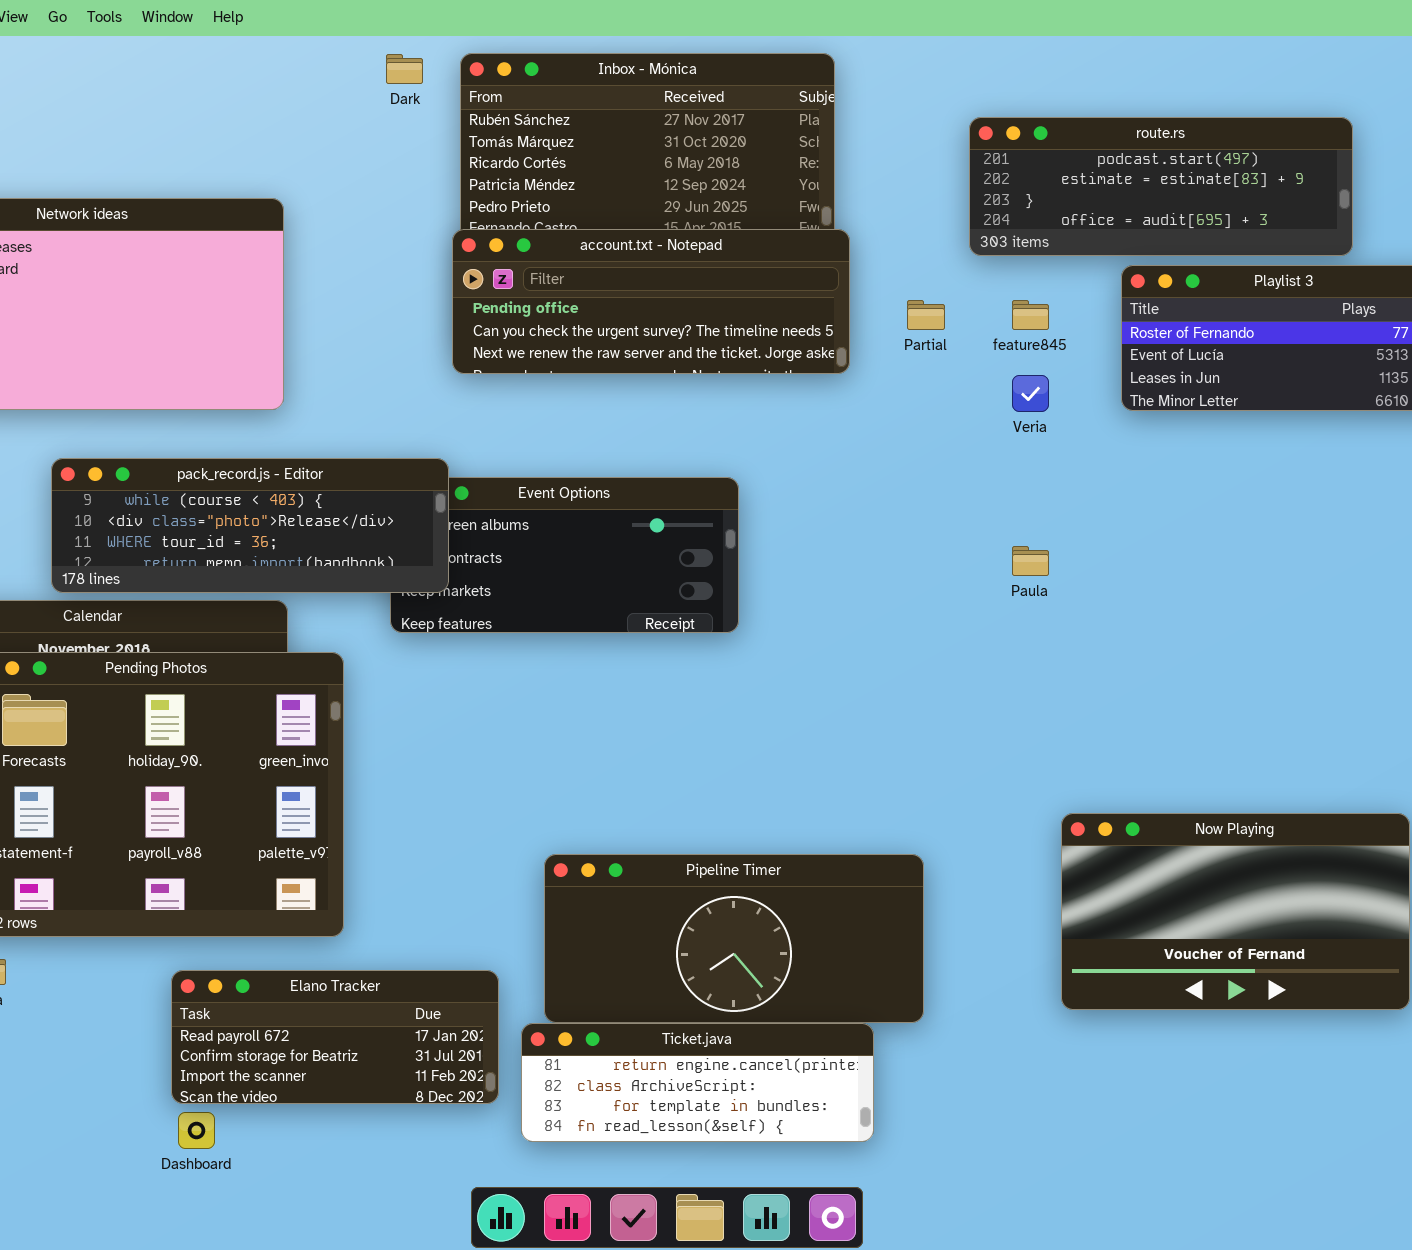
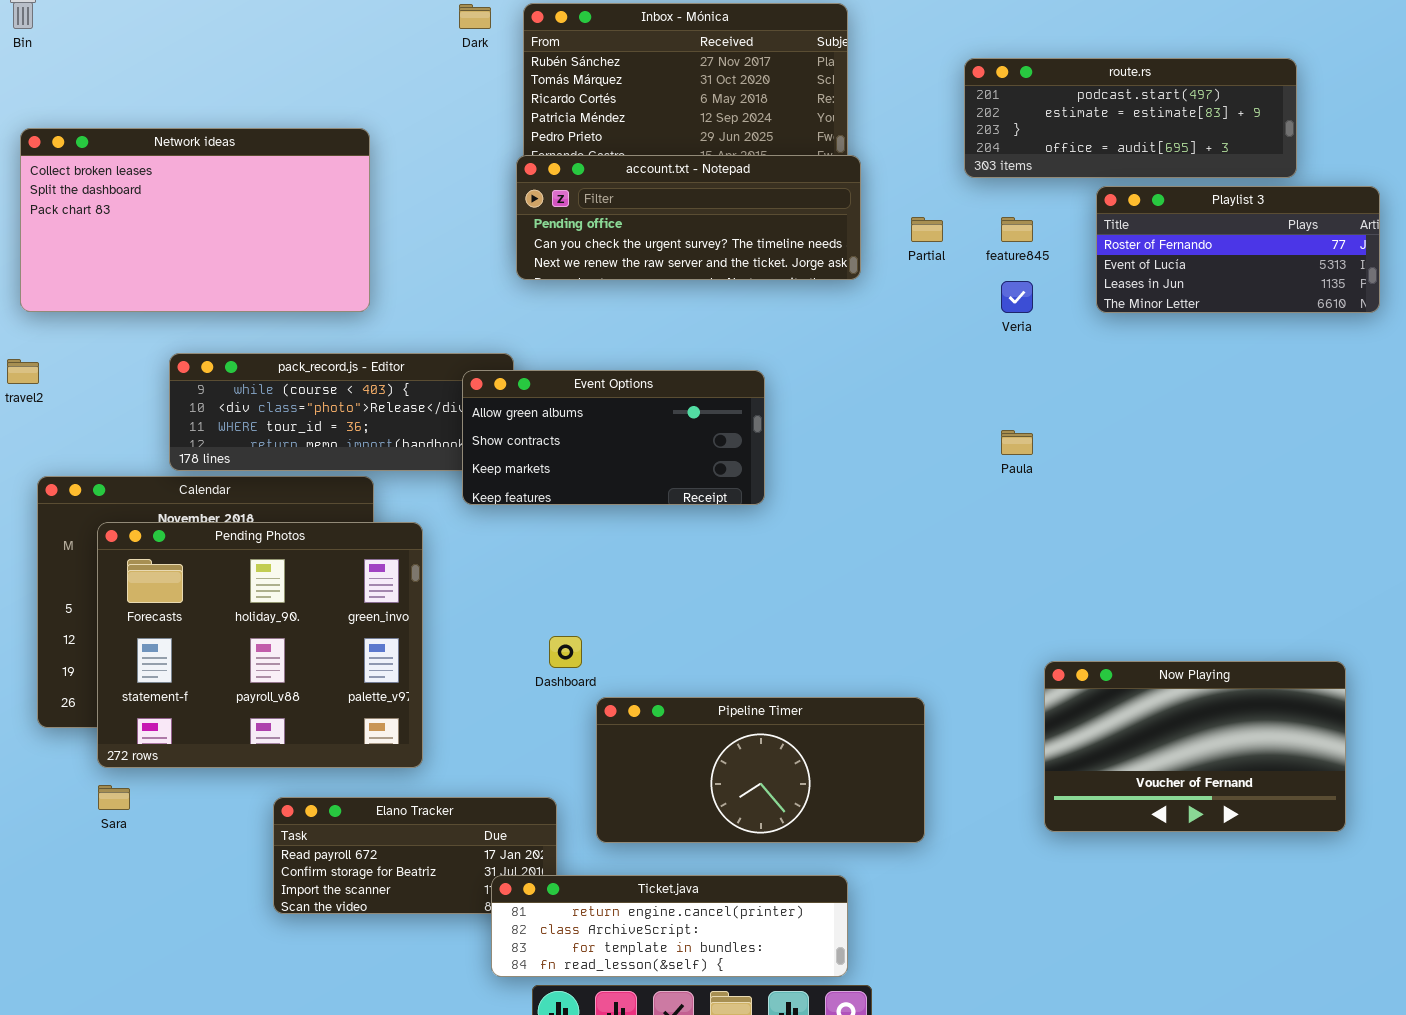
Event Options: [390,477,739,633] -> [462,370,765,505], raised
Ticket.java: [521,1023,874,1142] -> [491,875,848,977], moved, resized
Dashboard: [178,1112,215,1149] -> [549,636,582,668], moved

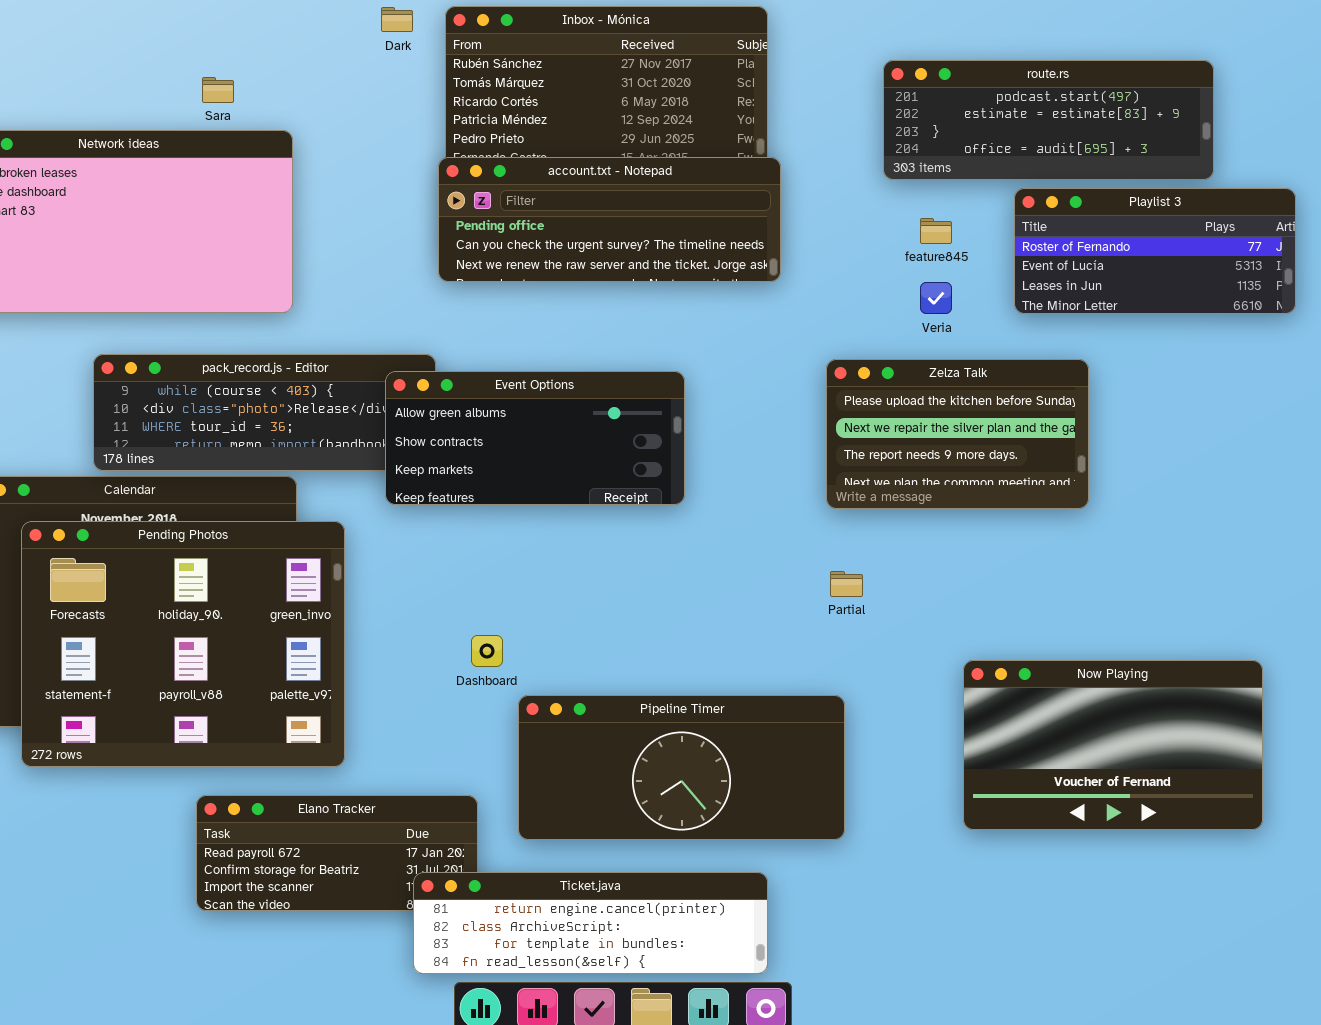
Partial: [911,217,943,242] -> [830,571,863,597], moved
Zelza Talk: none -> [826,359,1089,509], opened
Sara: [98,785,130,810] -> [202,77,234,103], moved

